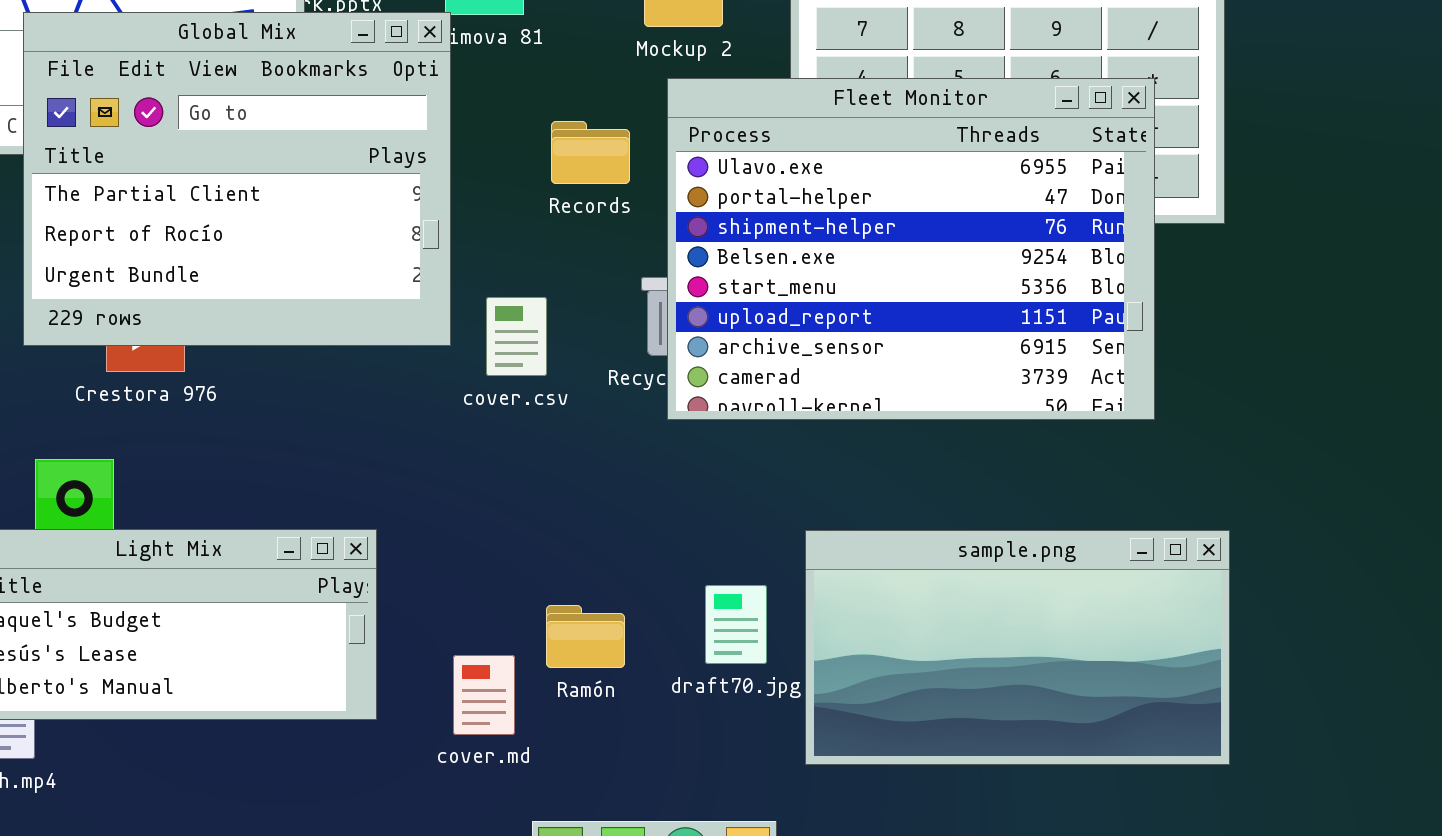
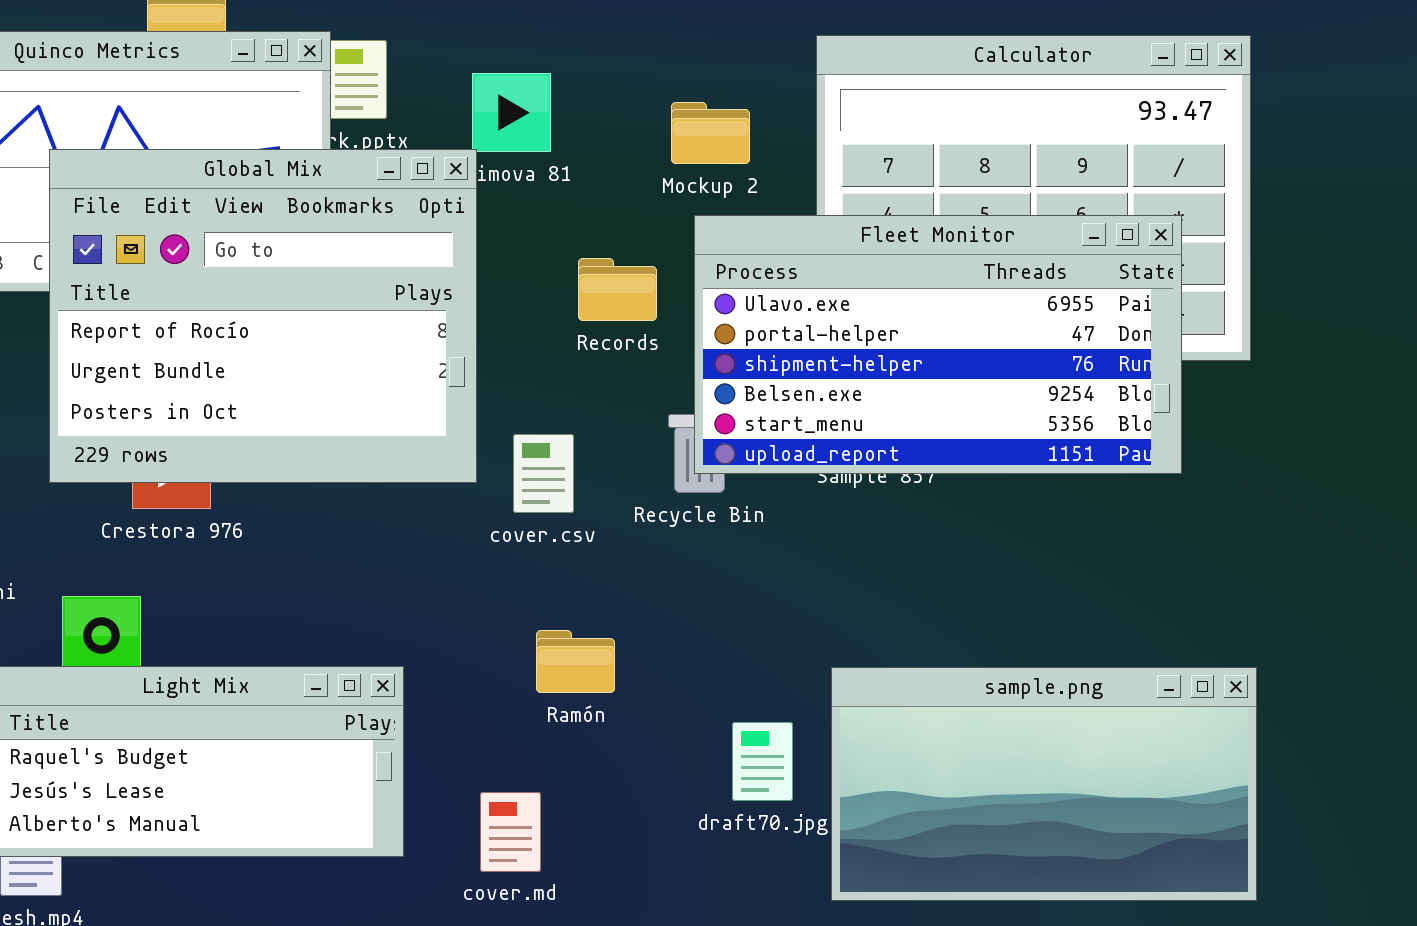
Global Mix: [23,12,451,346] -> [49,149,477,483], scrolled down 1 row
Fleet Monitor: [667,78,1155,420] -> [694,215,1182,474], resized
Ramón: [546,605,625,668] -> [536,630,615,693], moved

